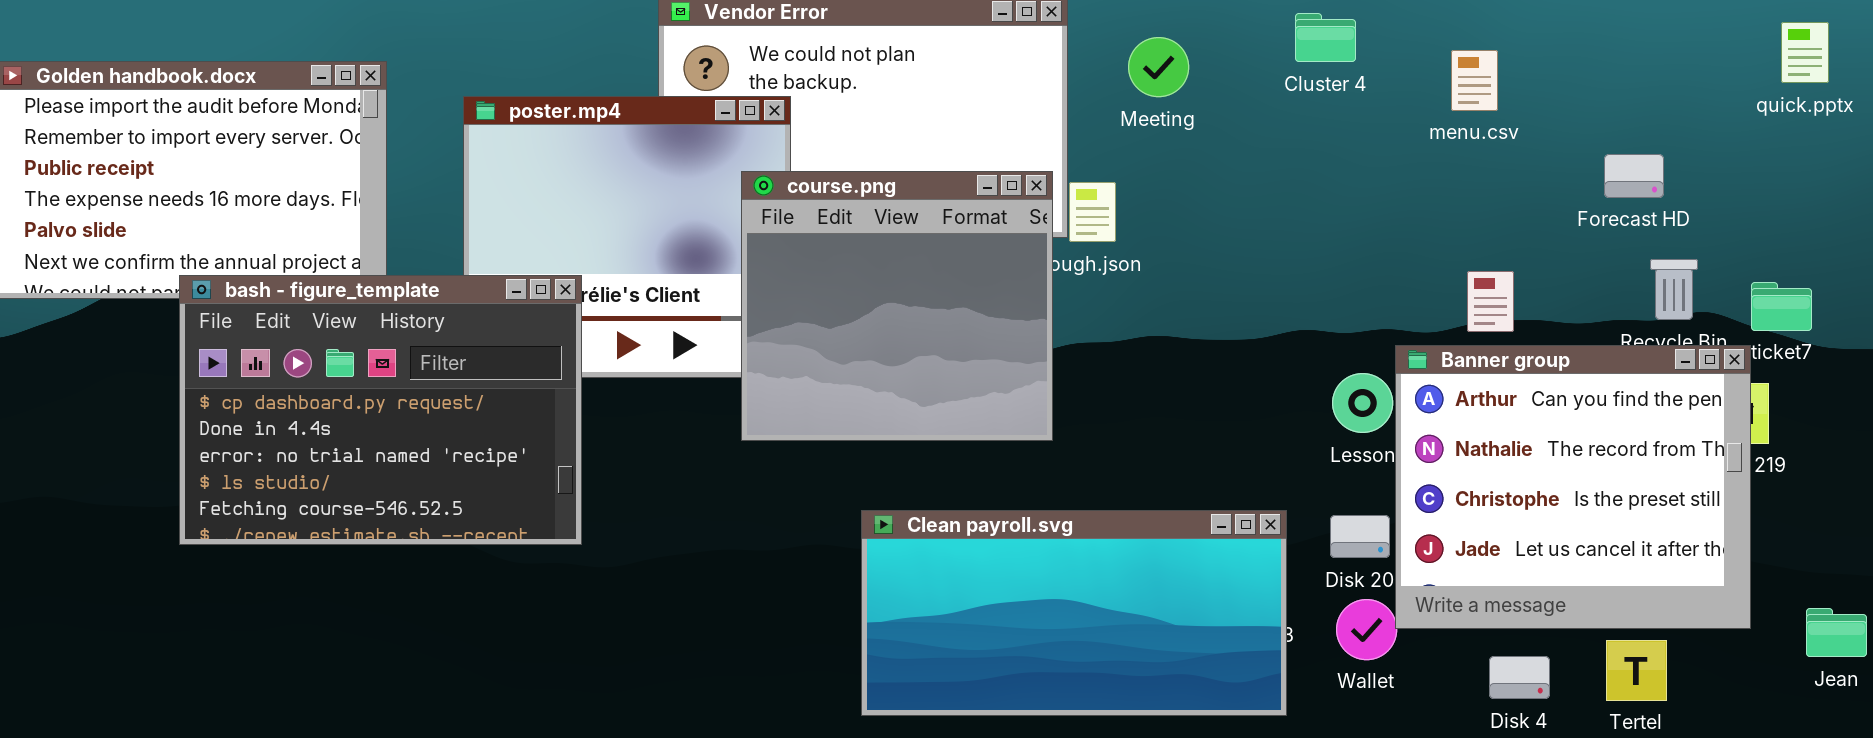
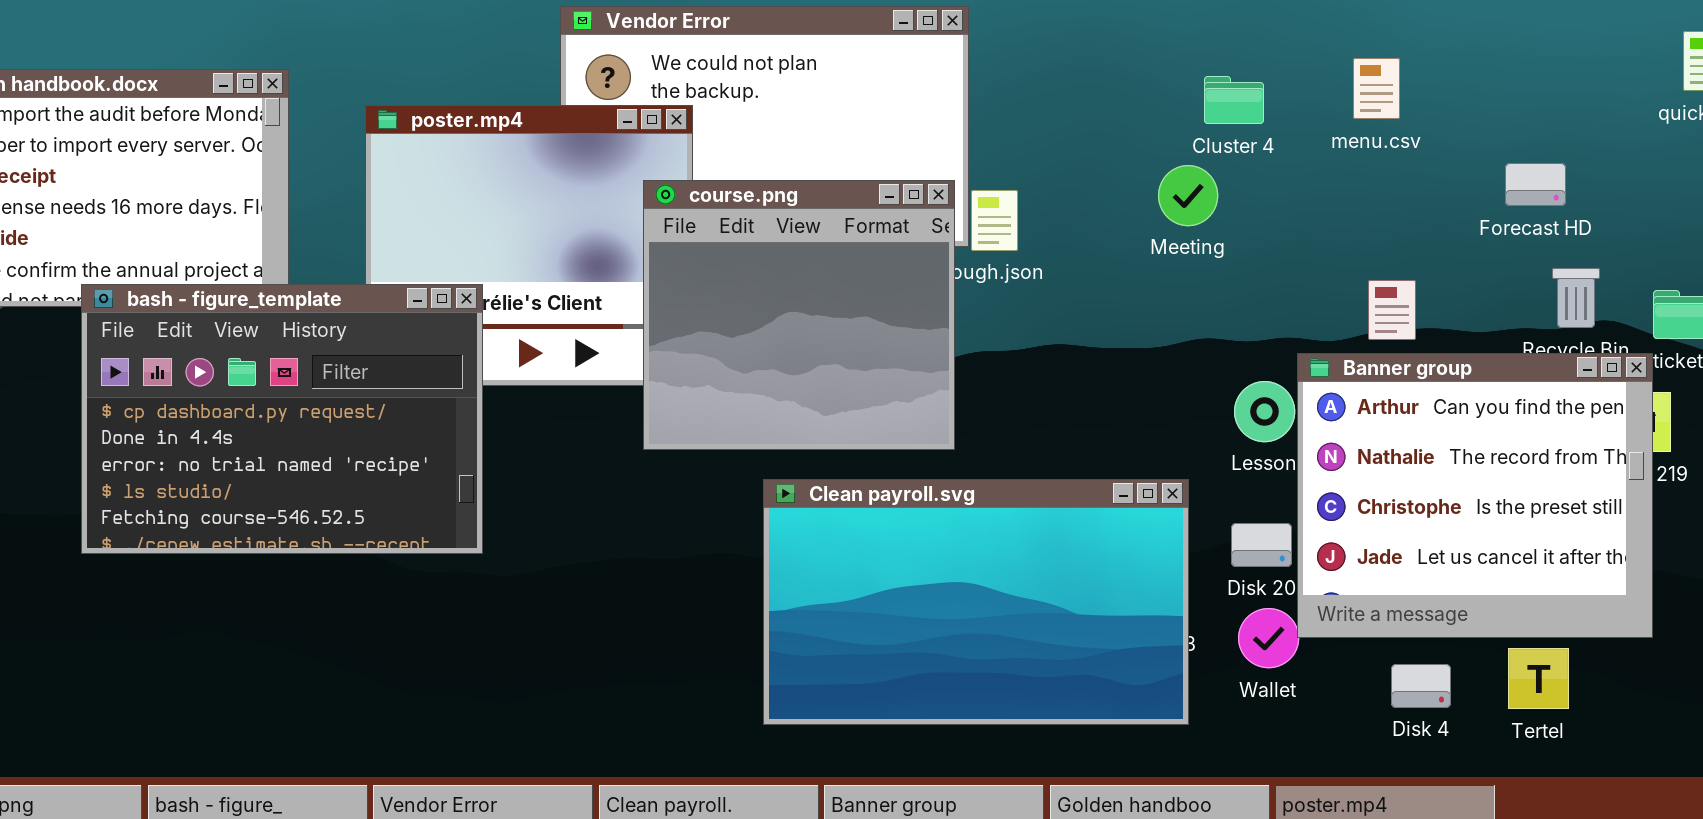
Cluster 4: [1295,13,1356,62] -> [1204,76,1264,124], moved
Meeting: [1128,37,1189,97] -> [1158,165,1218,226], moved
Clean payroll.svg: [861,510,1287,716] -> [763,479,1189,725], resized

